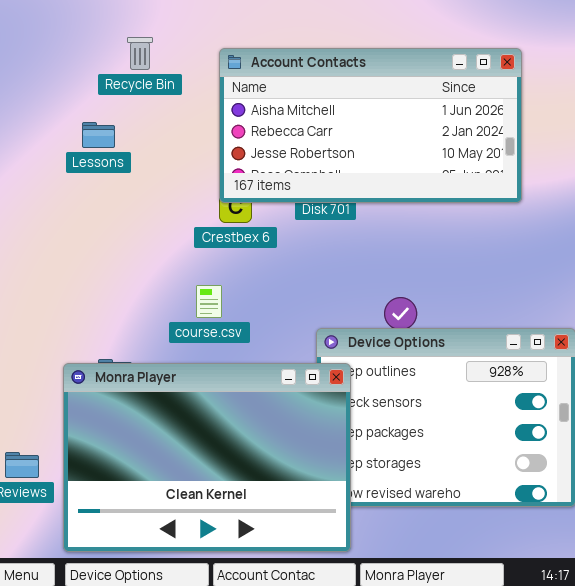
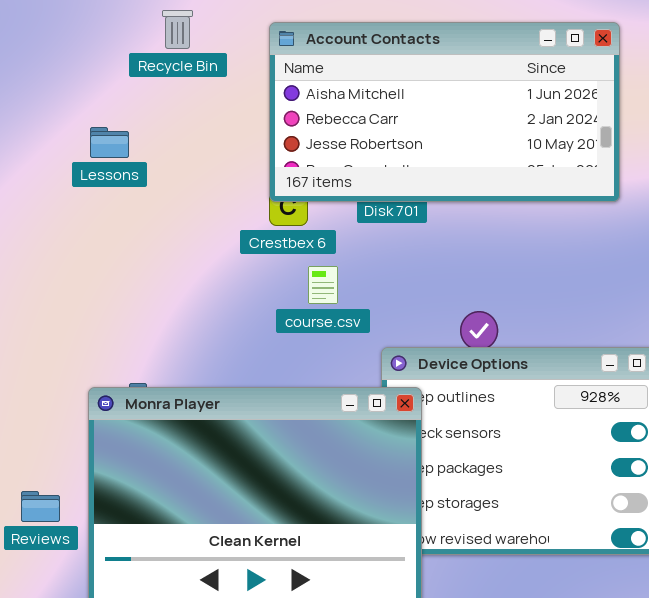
Lessons: [82,122,115,148] -> [90,127,129,158], moved
course.csv: [196,285,222,318] -> [308,266,338,304], moved

